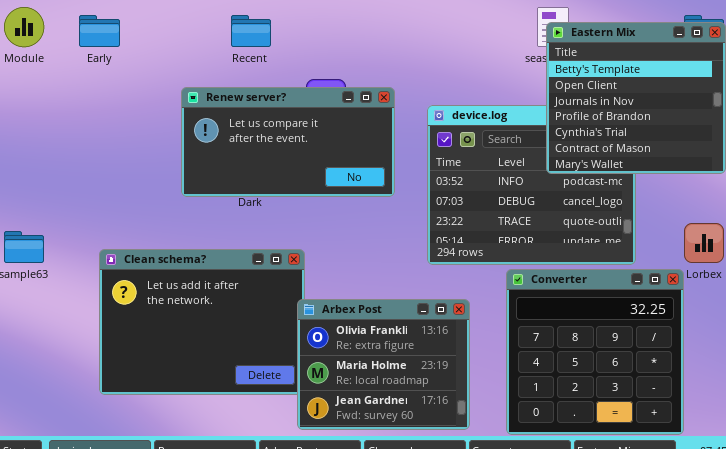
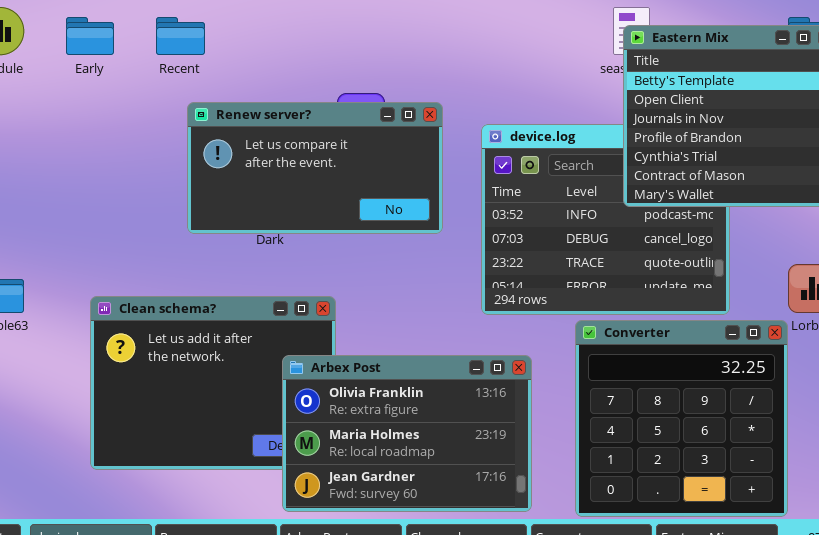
Recent: [231,15,271,47] -> [156,17,205,55], moved
Arbex Post: [297,299,470,430] -> [282,355,532,512], resized

